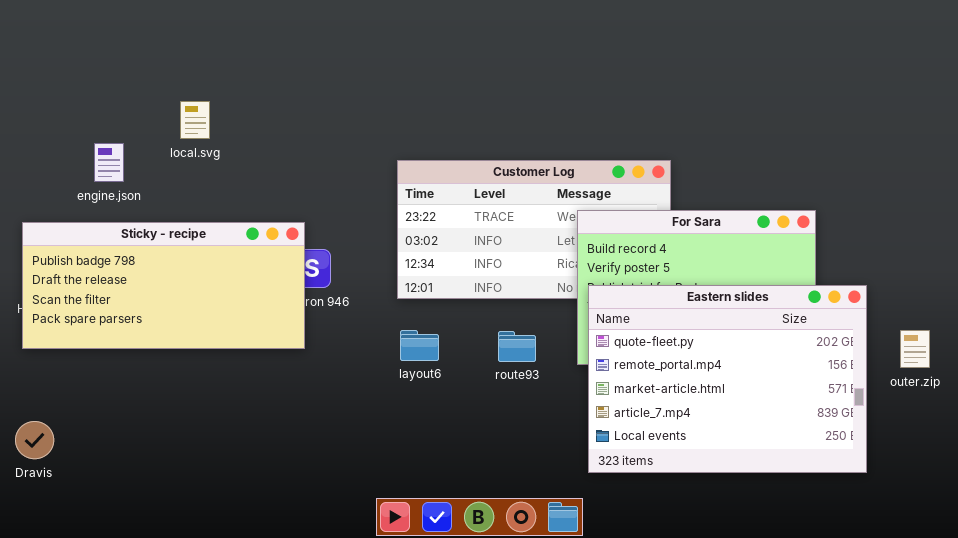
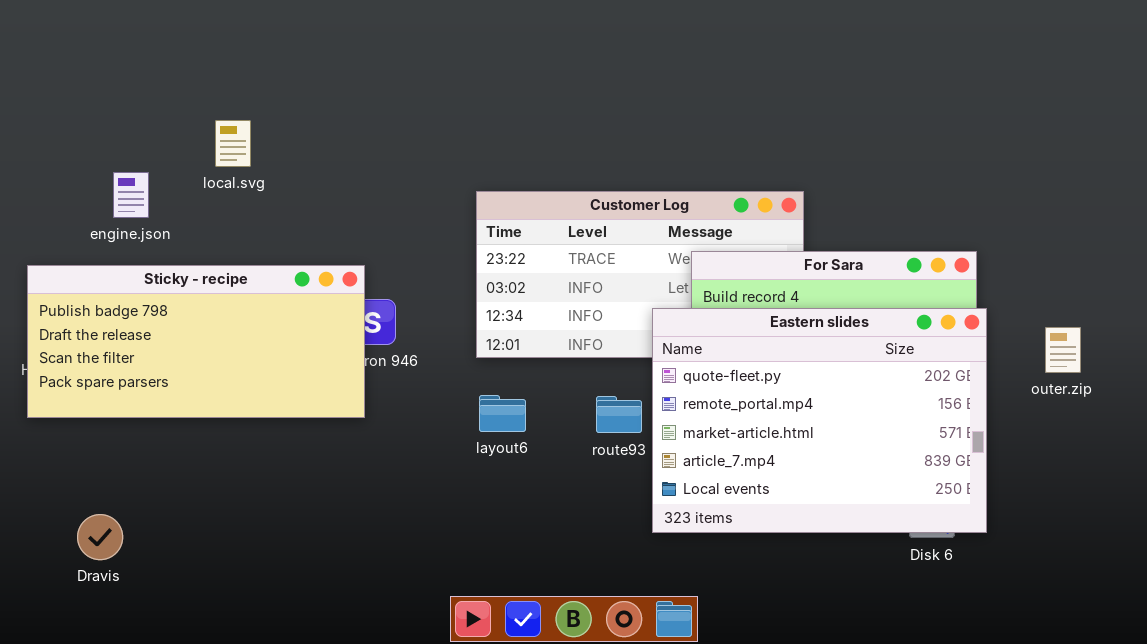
Eastern slides: [588,285,867,473] -> [652,308,987,533], moved
outer.zip: [900,330,930,368] -> [1045,327,1081,373], moved
Dravis: [15,421,54,459] -> [77,514,123,560], moved

